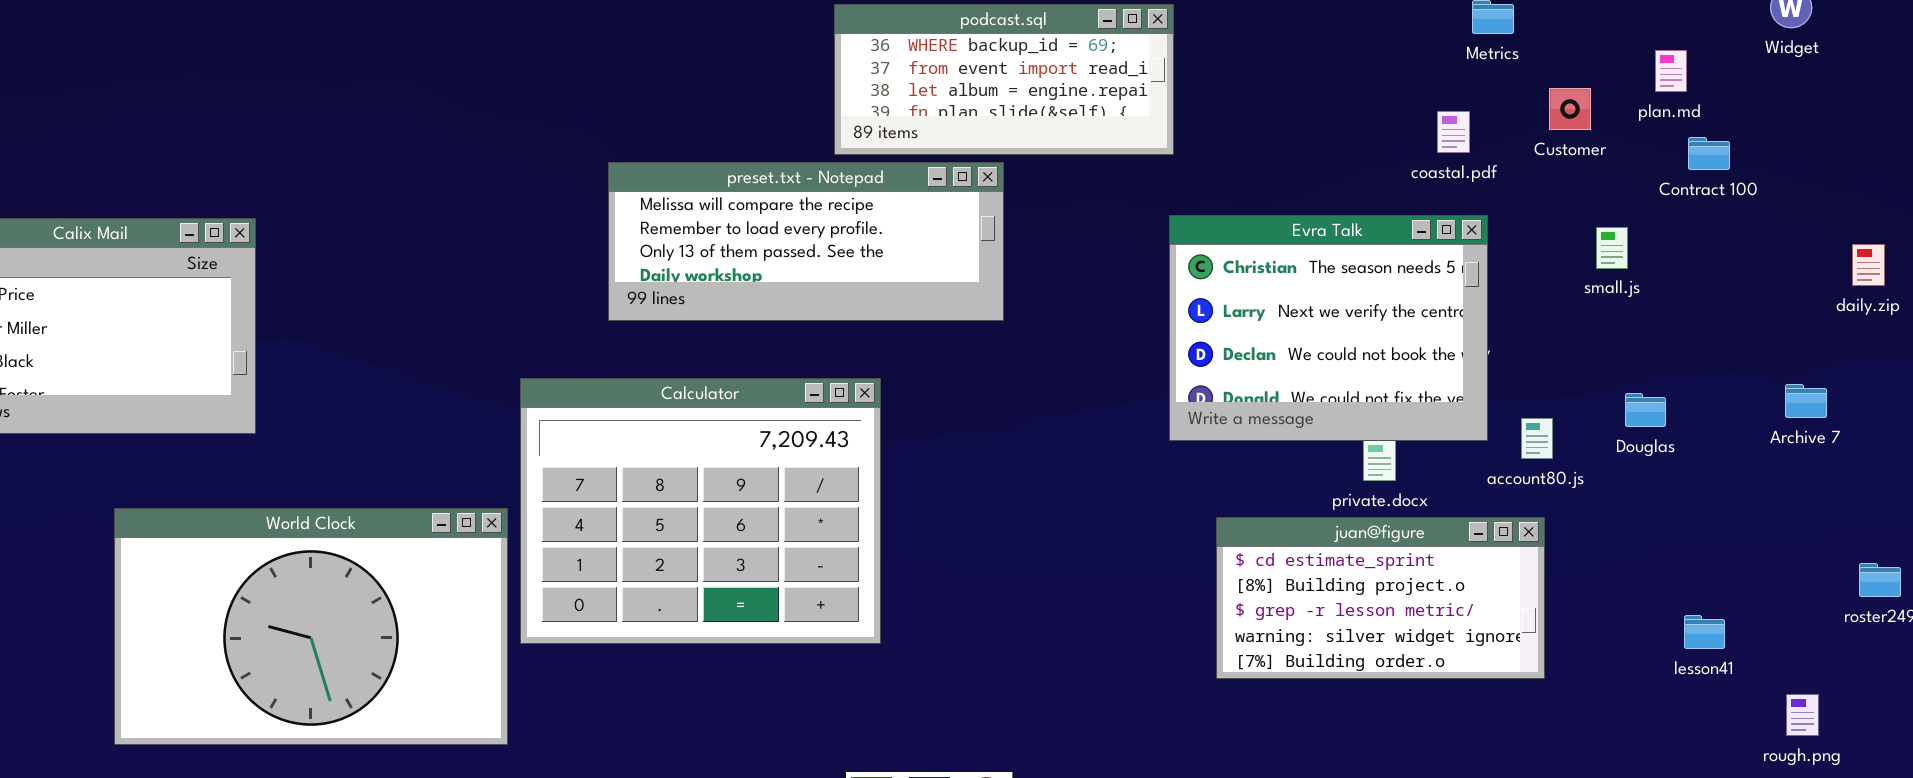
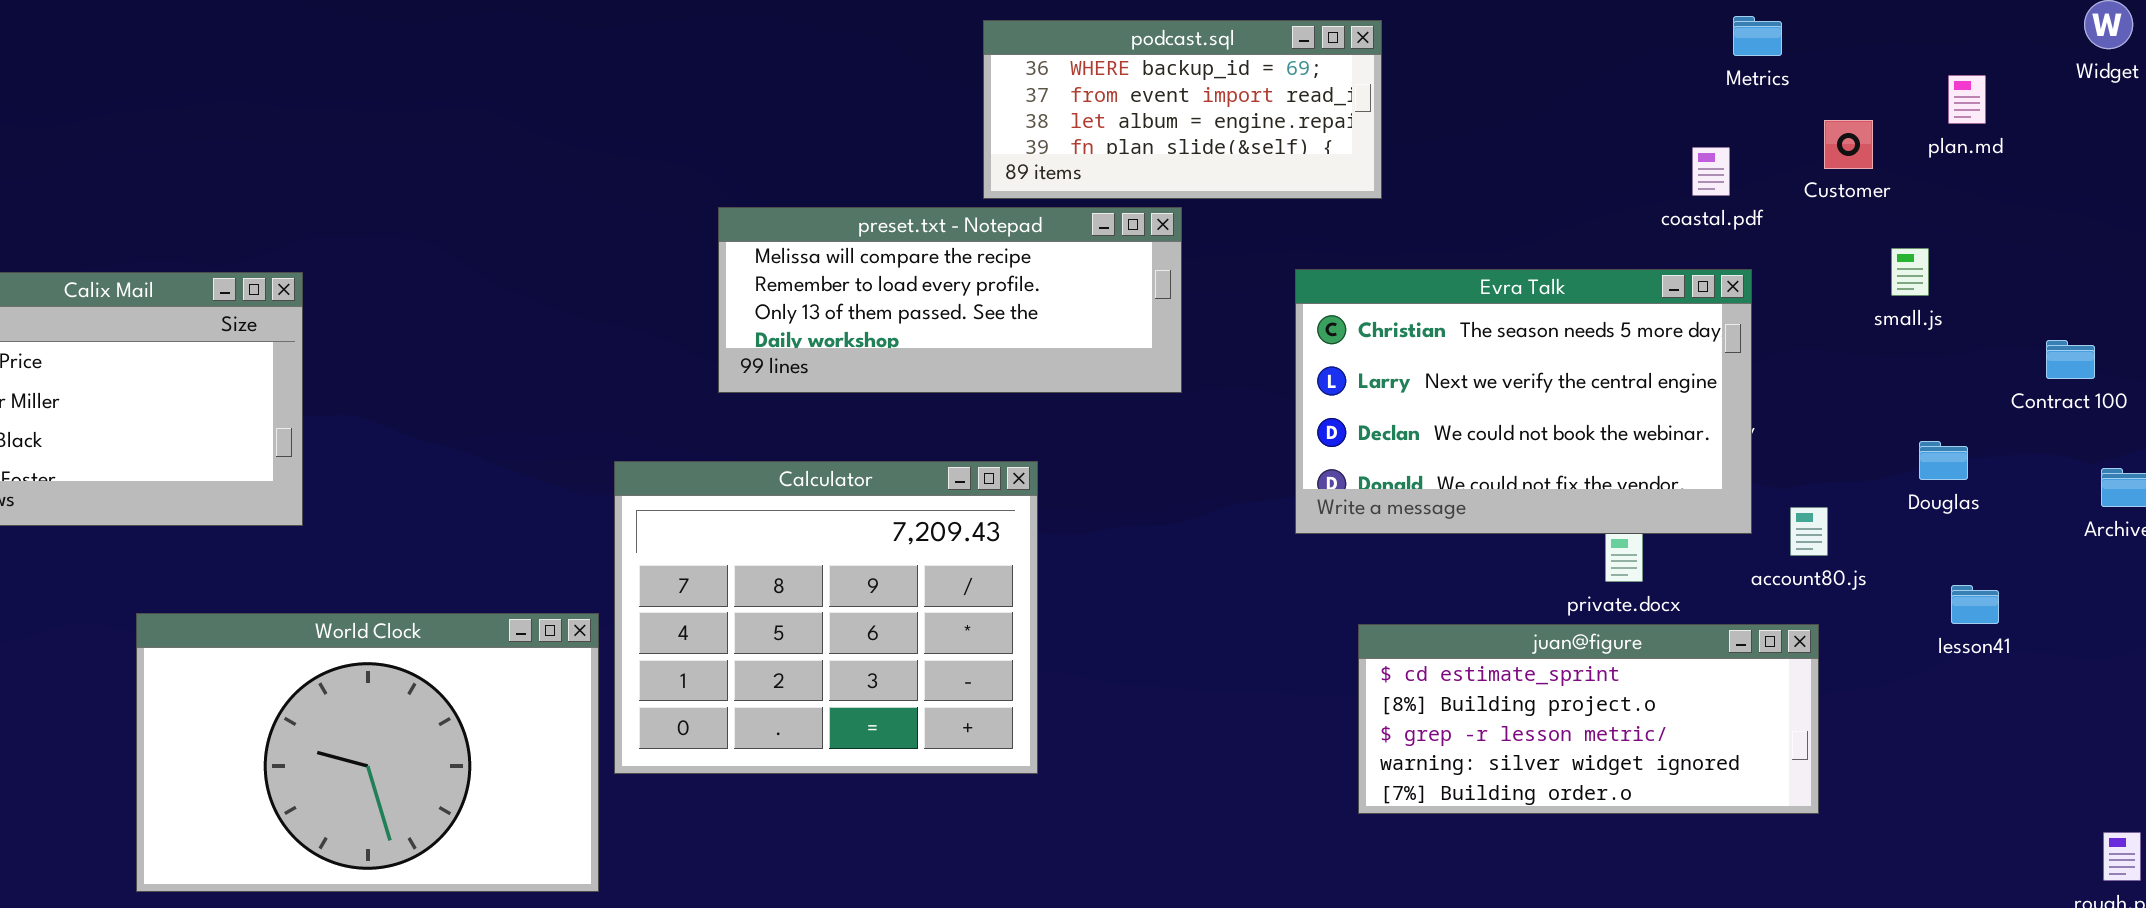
Contract 100: [1688,137,1730,170] -> [2046,340,2095,379], moved
Evra Talk: [1169,215,1488,441] -> [1295,269,1752,534], resized
small.js: [1596,227,1628,269] -> [1891,248,1929,296], moved
Douglas: [1625,393,1666,427] -> [1919,441,1968,480], moved
juan@figure: [1216,517,1545,679] -> [1358,624,1819,814], resized
lesson41: [1684,615,1725,649] -> [1951,585,1999,624], moved

